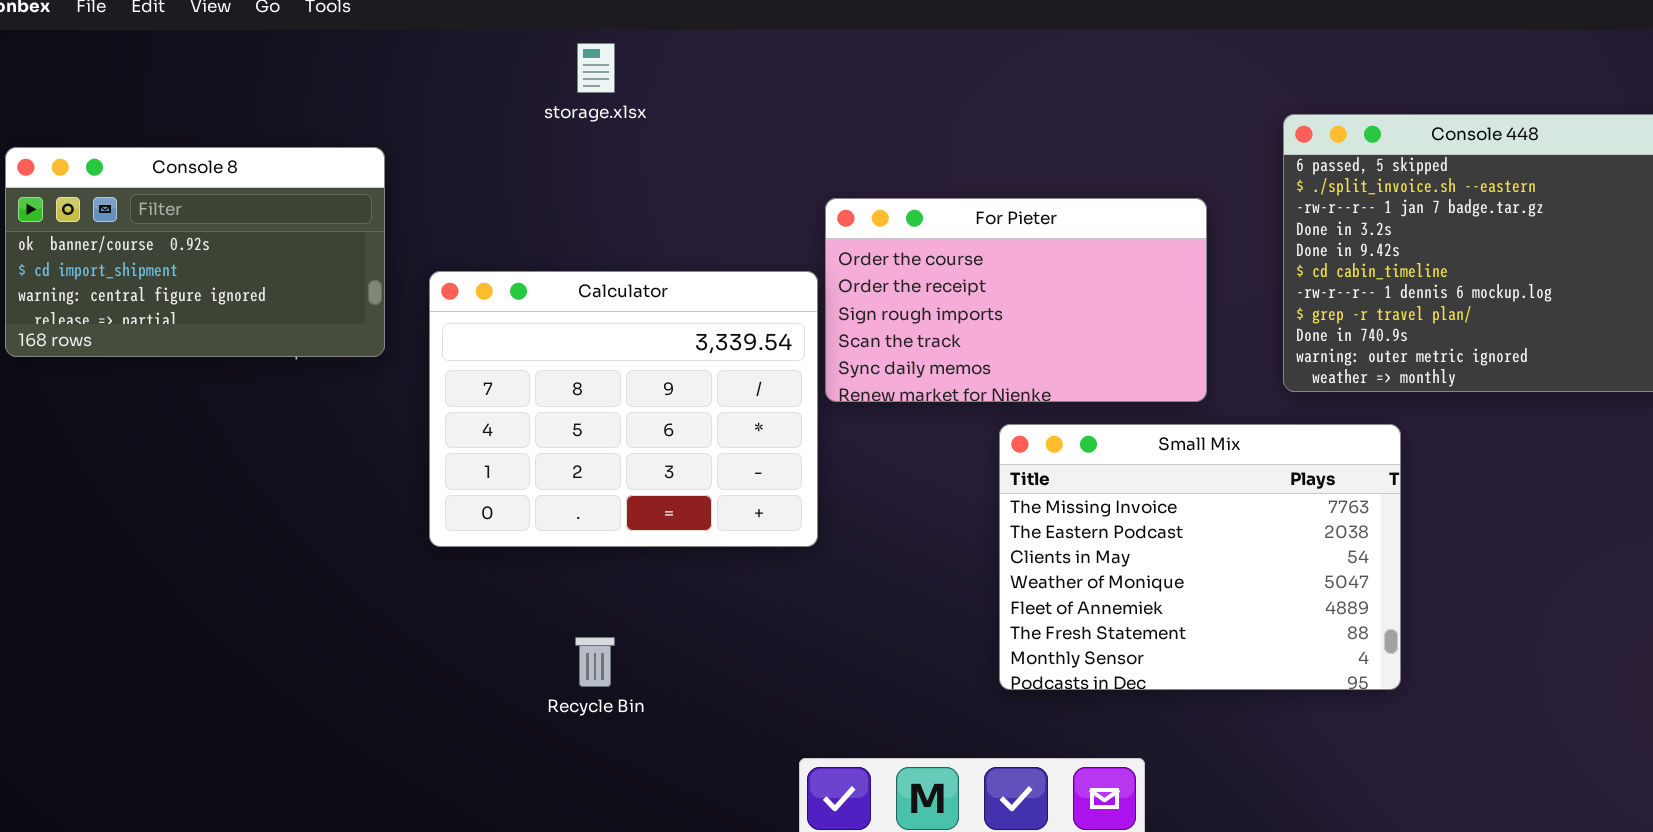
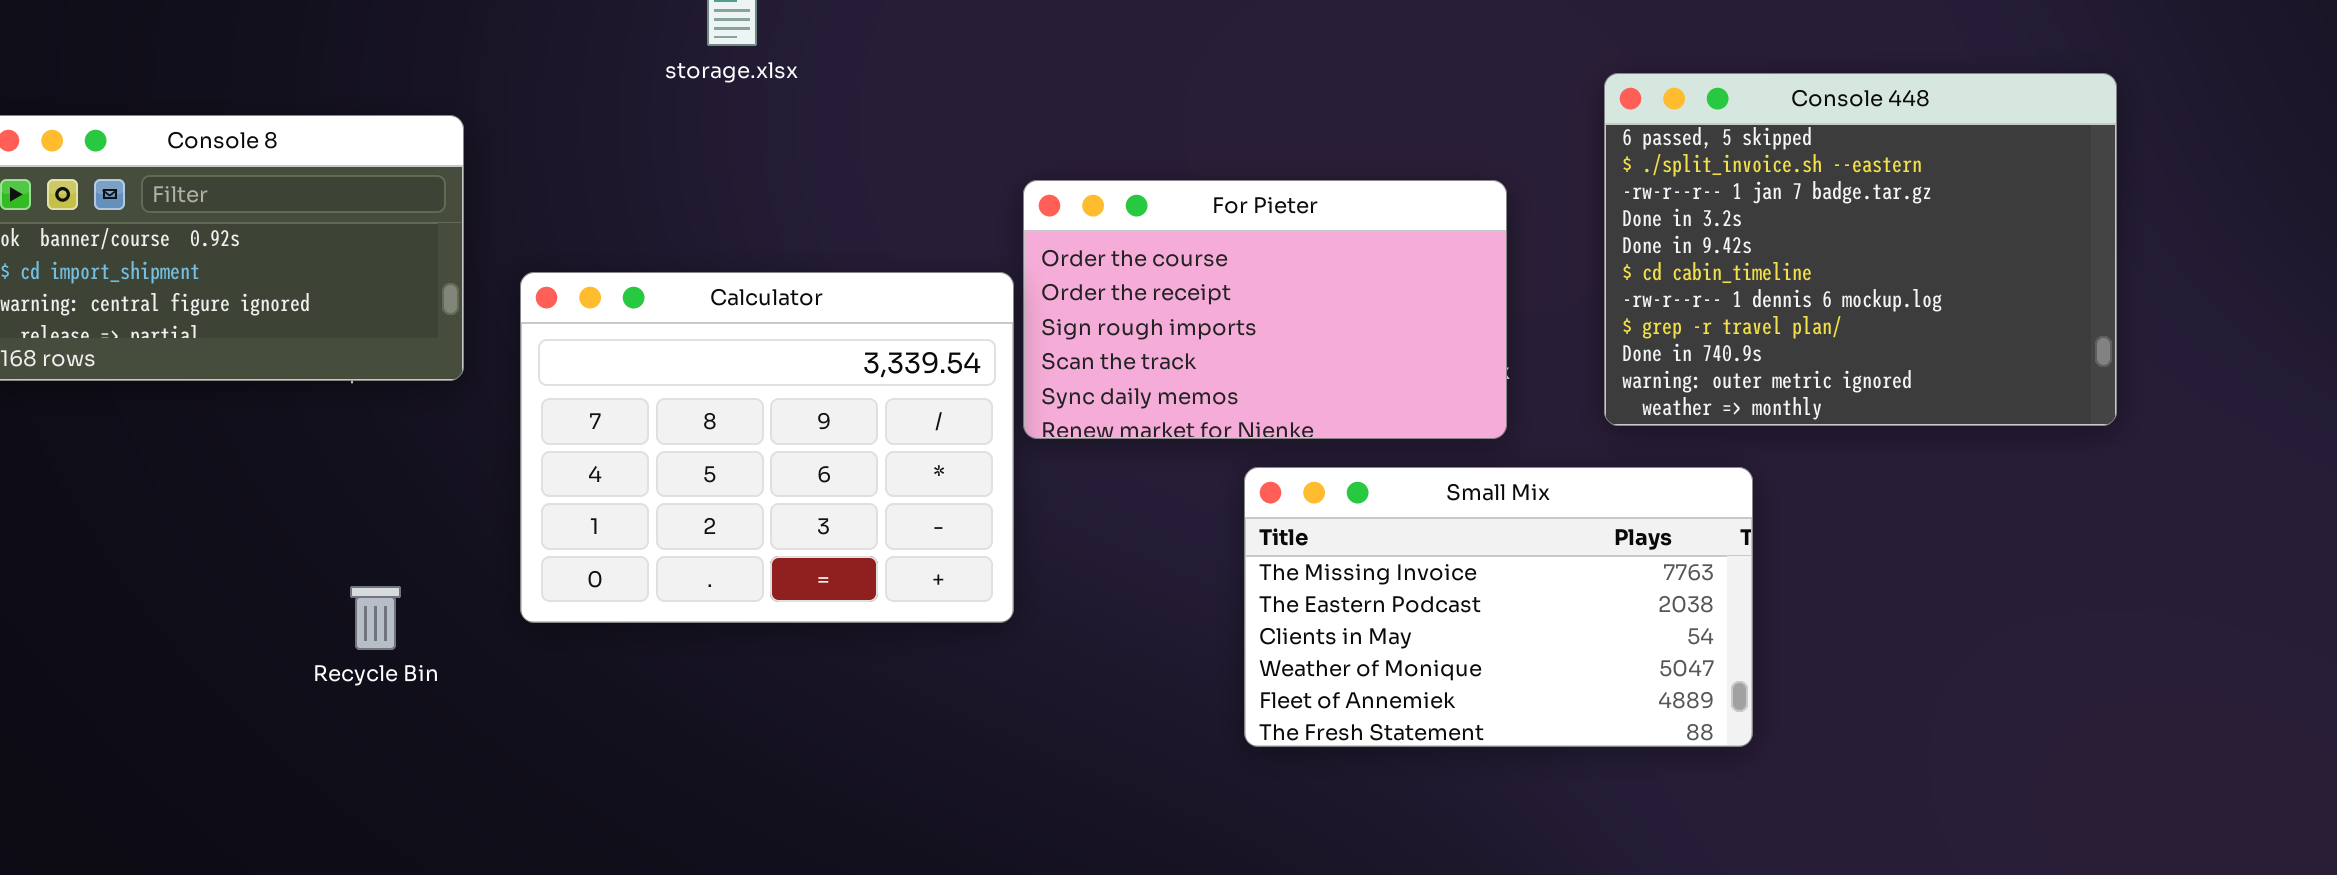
Small Mix: [999,424,1401,690] -> [1244,467,1753,747], resized
Recycle Bin: [575,637,615,687] -> [350,586,401,650], moved

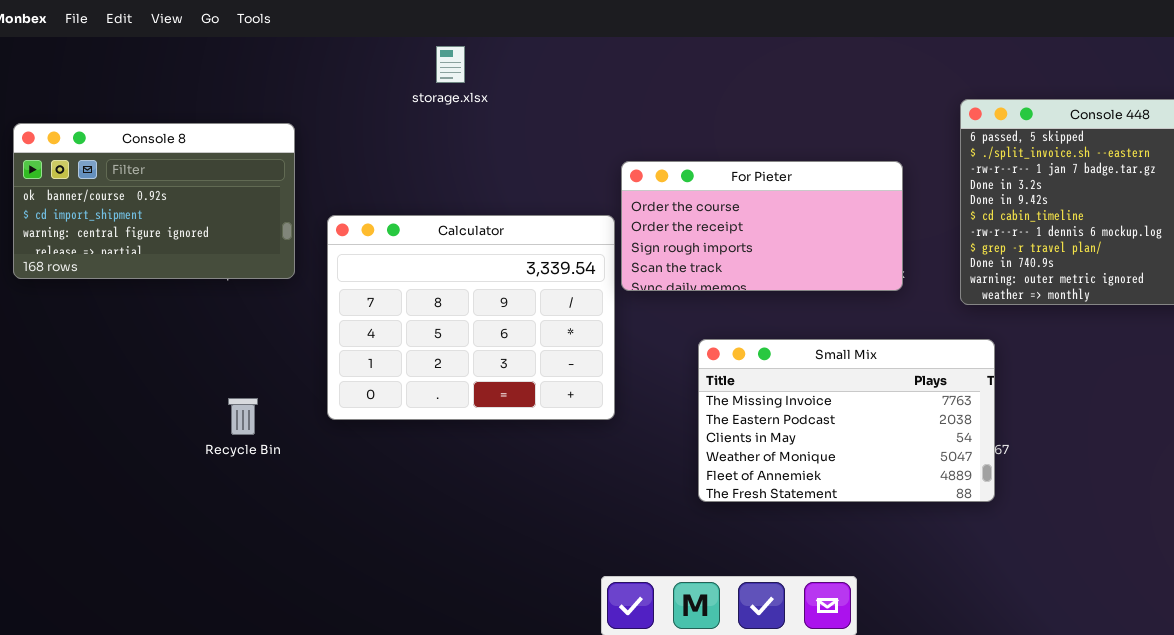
For Pieter: [1023,180,1507,439] -> [621,161,903,291], resized
Small Mix: [1244,467,1753,747] -> [698,339,995,502], moved

